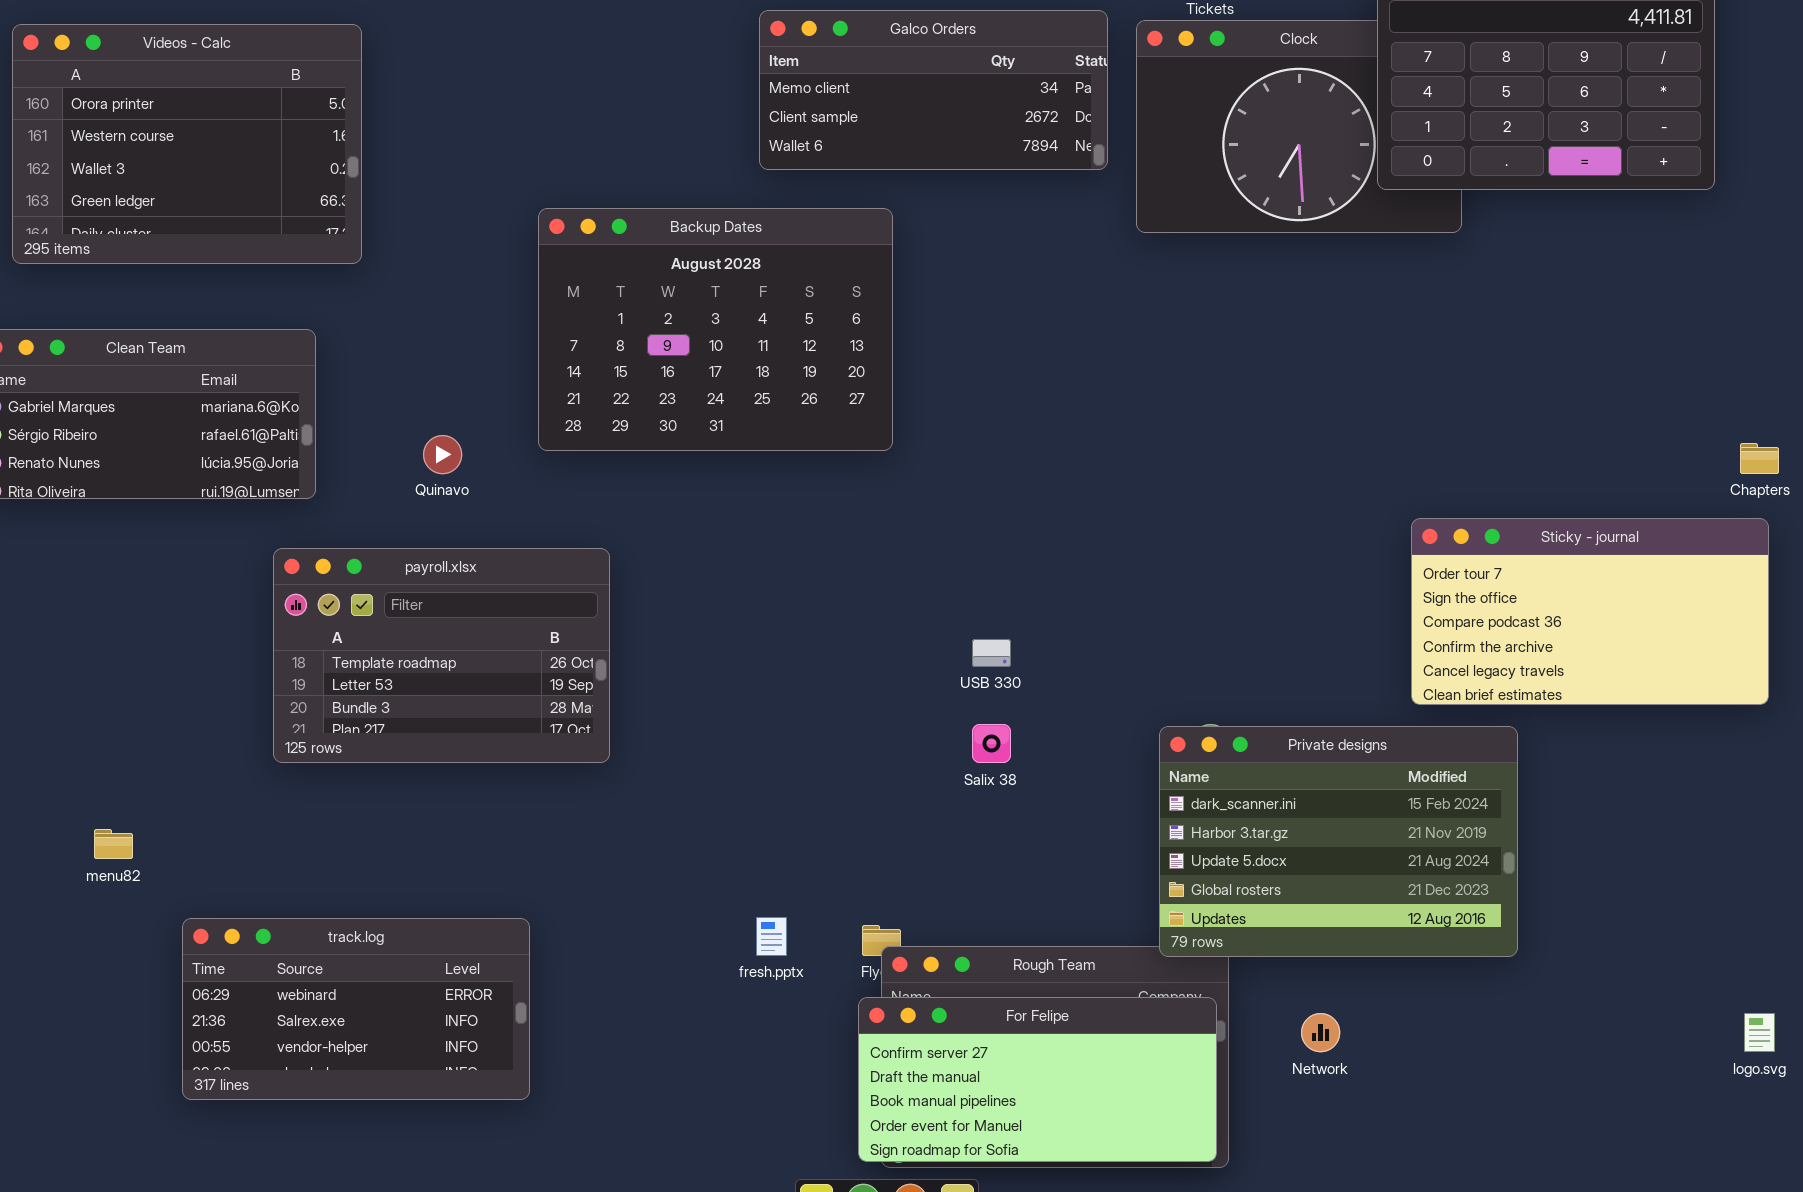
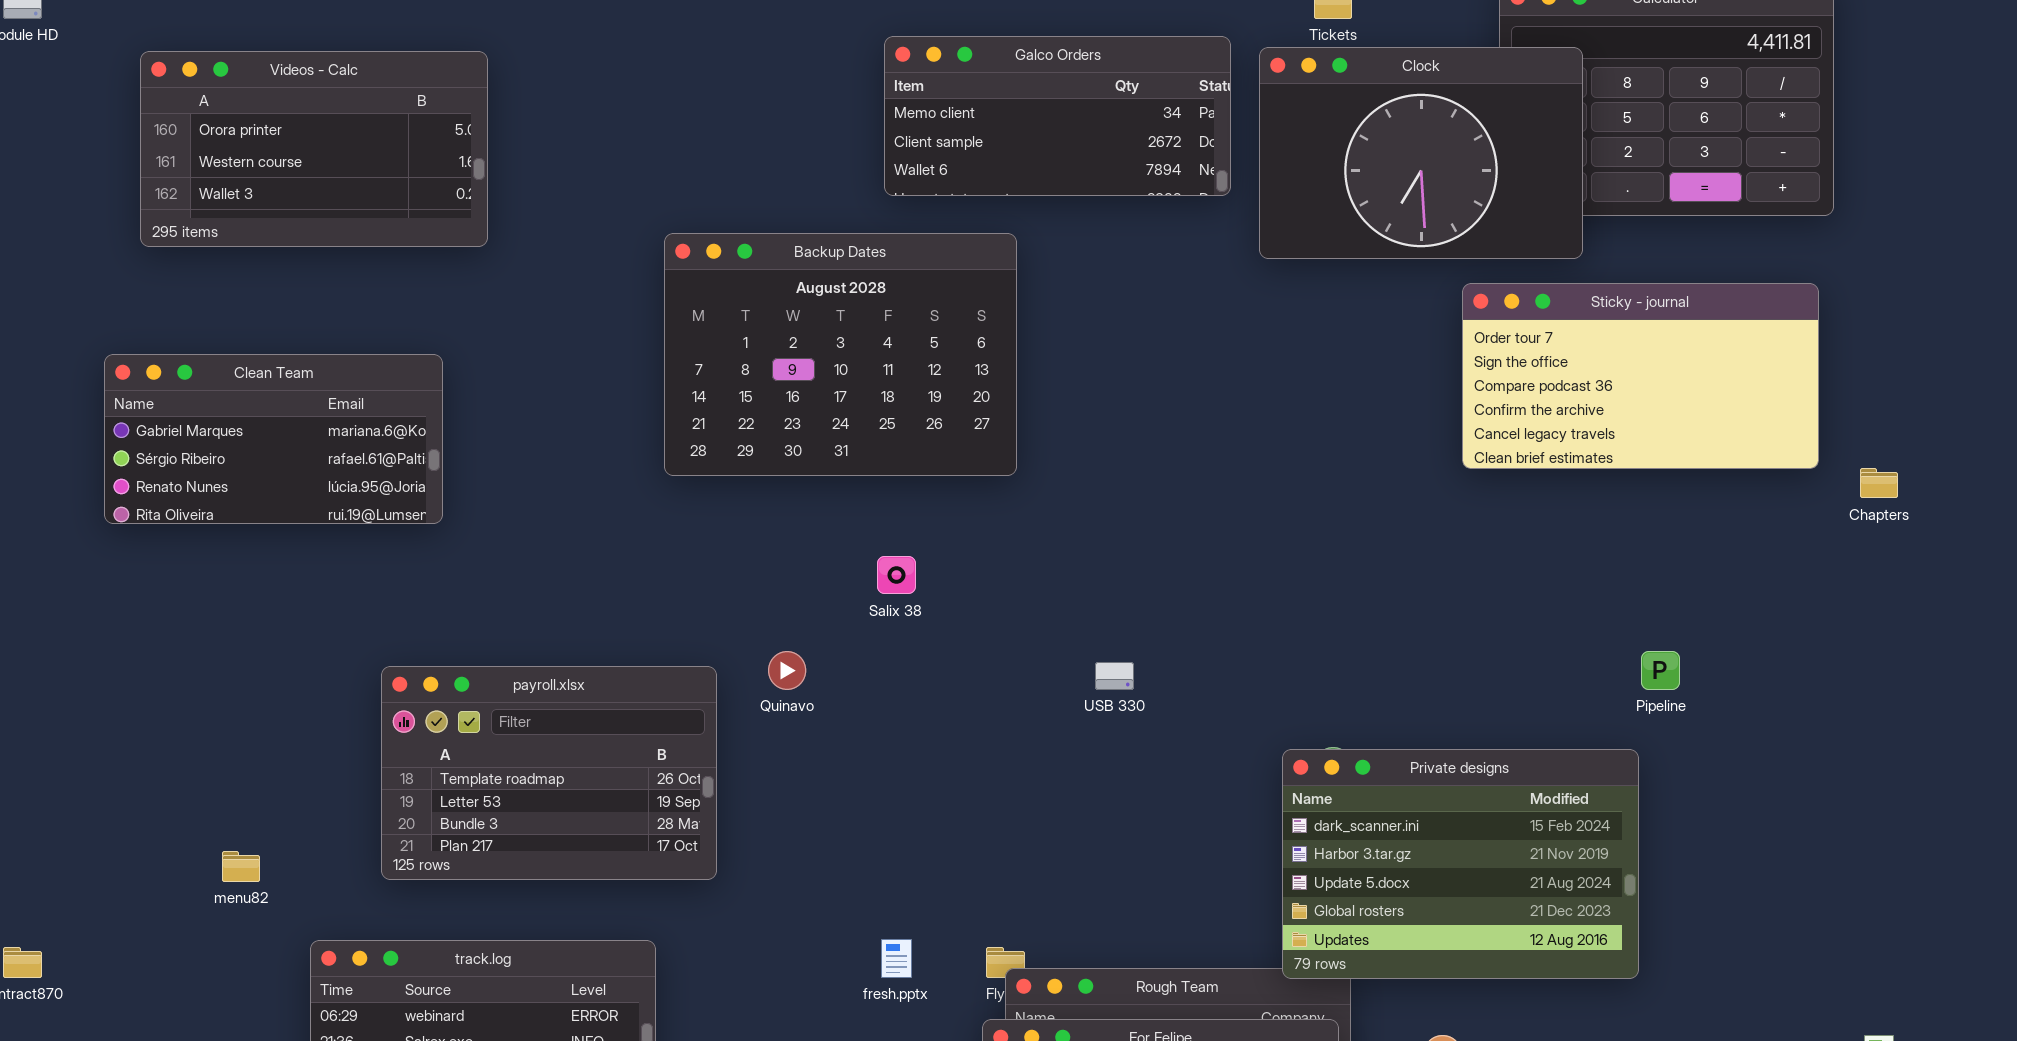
Clock: [1136,20,1462,233] -> [1259,47,1583,259], raised
Videos - Calc: [12,24,362,264] -> [140,51,488,247], resized
Quinavo: [423,435,462,474] -> [768,651,806,690], moved
Sticky - journal: [1411,518,1769,705] -> [1462,283,1819,469], moved
payroll.xlsx: [273,548,610,763] -> [381,666,717,880], moved
Salix 38: [972,724,1011,763] -> [877,556,916,594], moved

